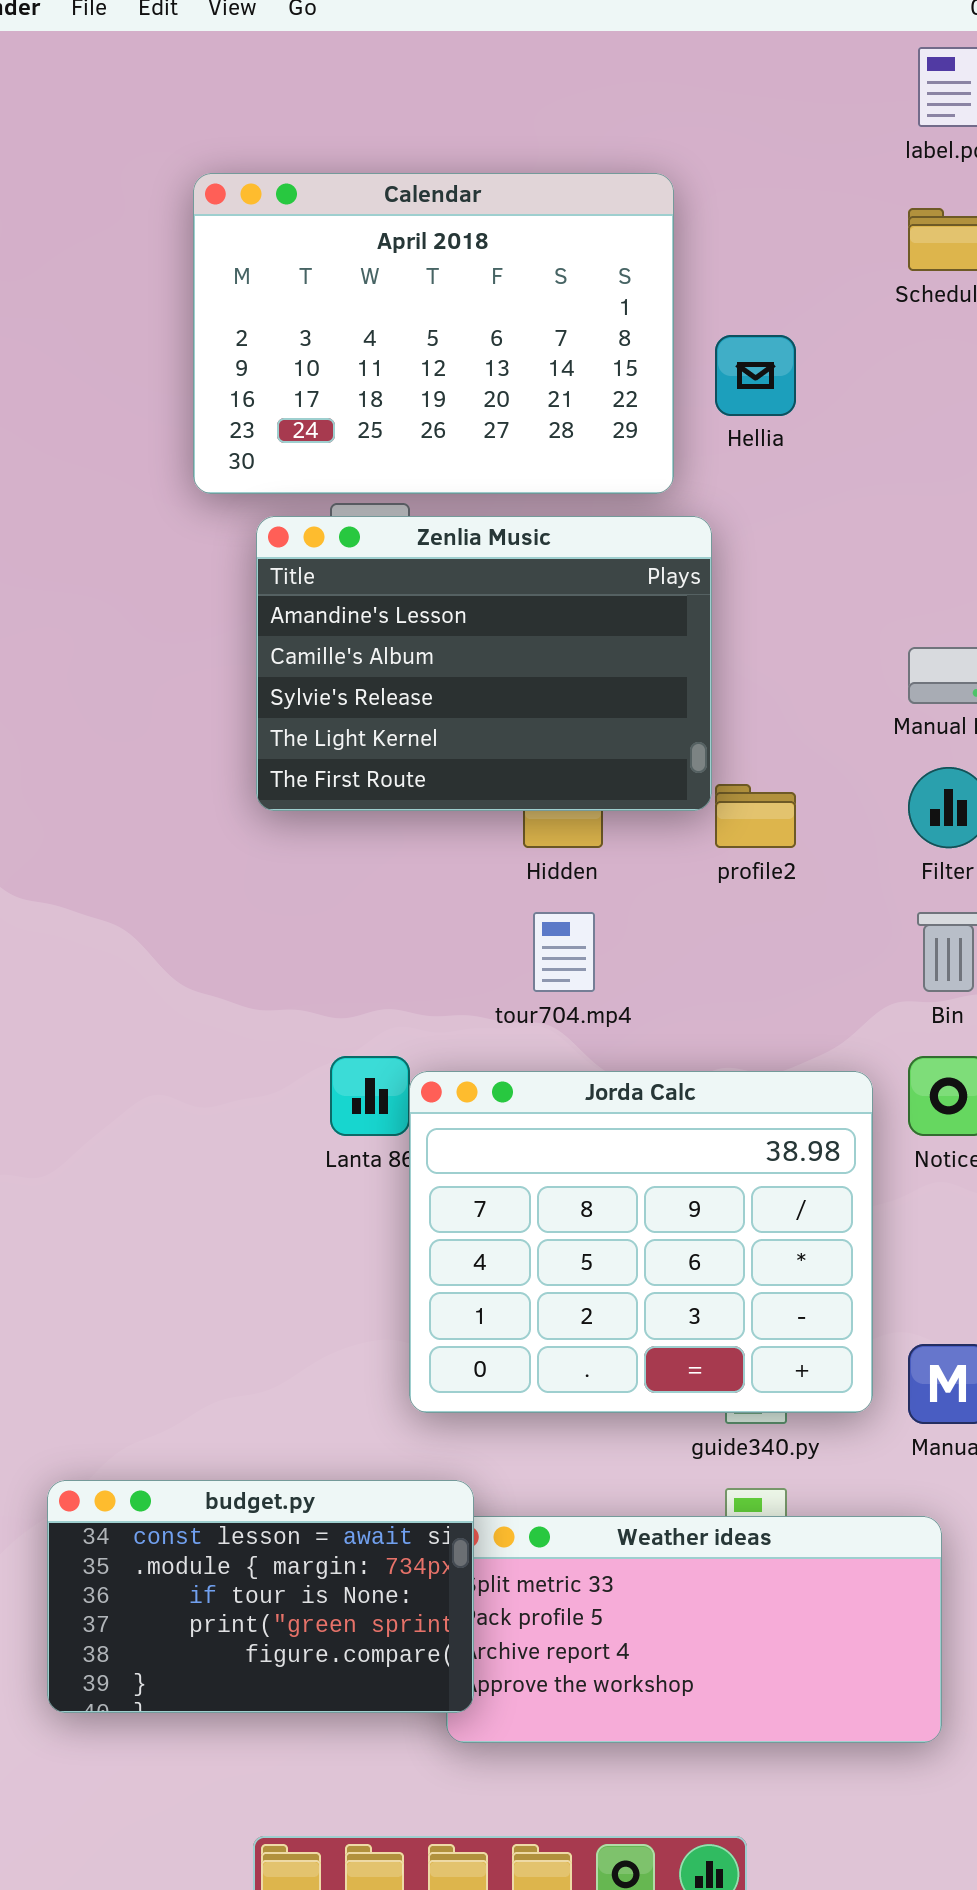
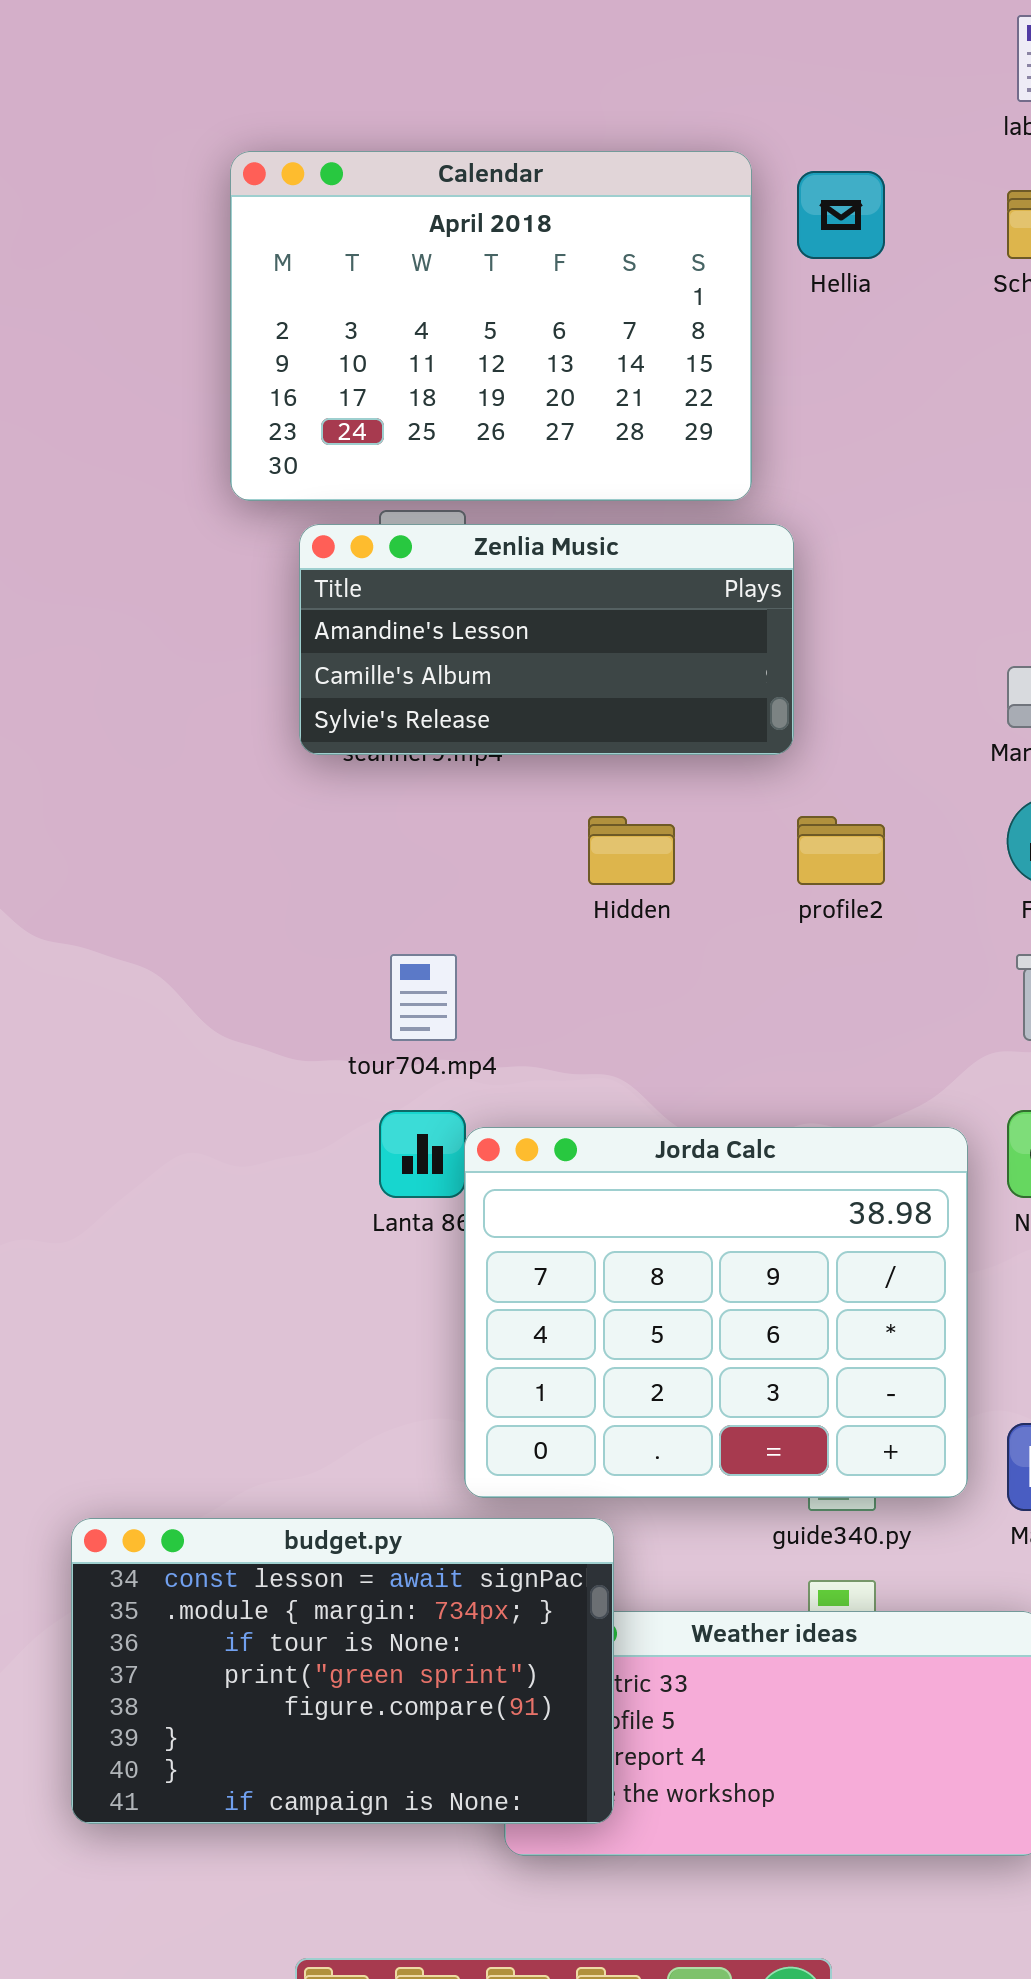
Hellia: [715,335,796,416] -> [797,171,885,259], moved
Zenlia Music: [256,516,712,811] -> [299,524,794,755], resized
tour704.mp4: [533,912,595,992] -> [390,954,457,1041], moved
budget.py: [47,1480,474,1713] -> [71,1518,614,1824], resized

